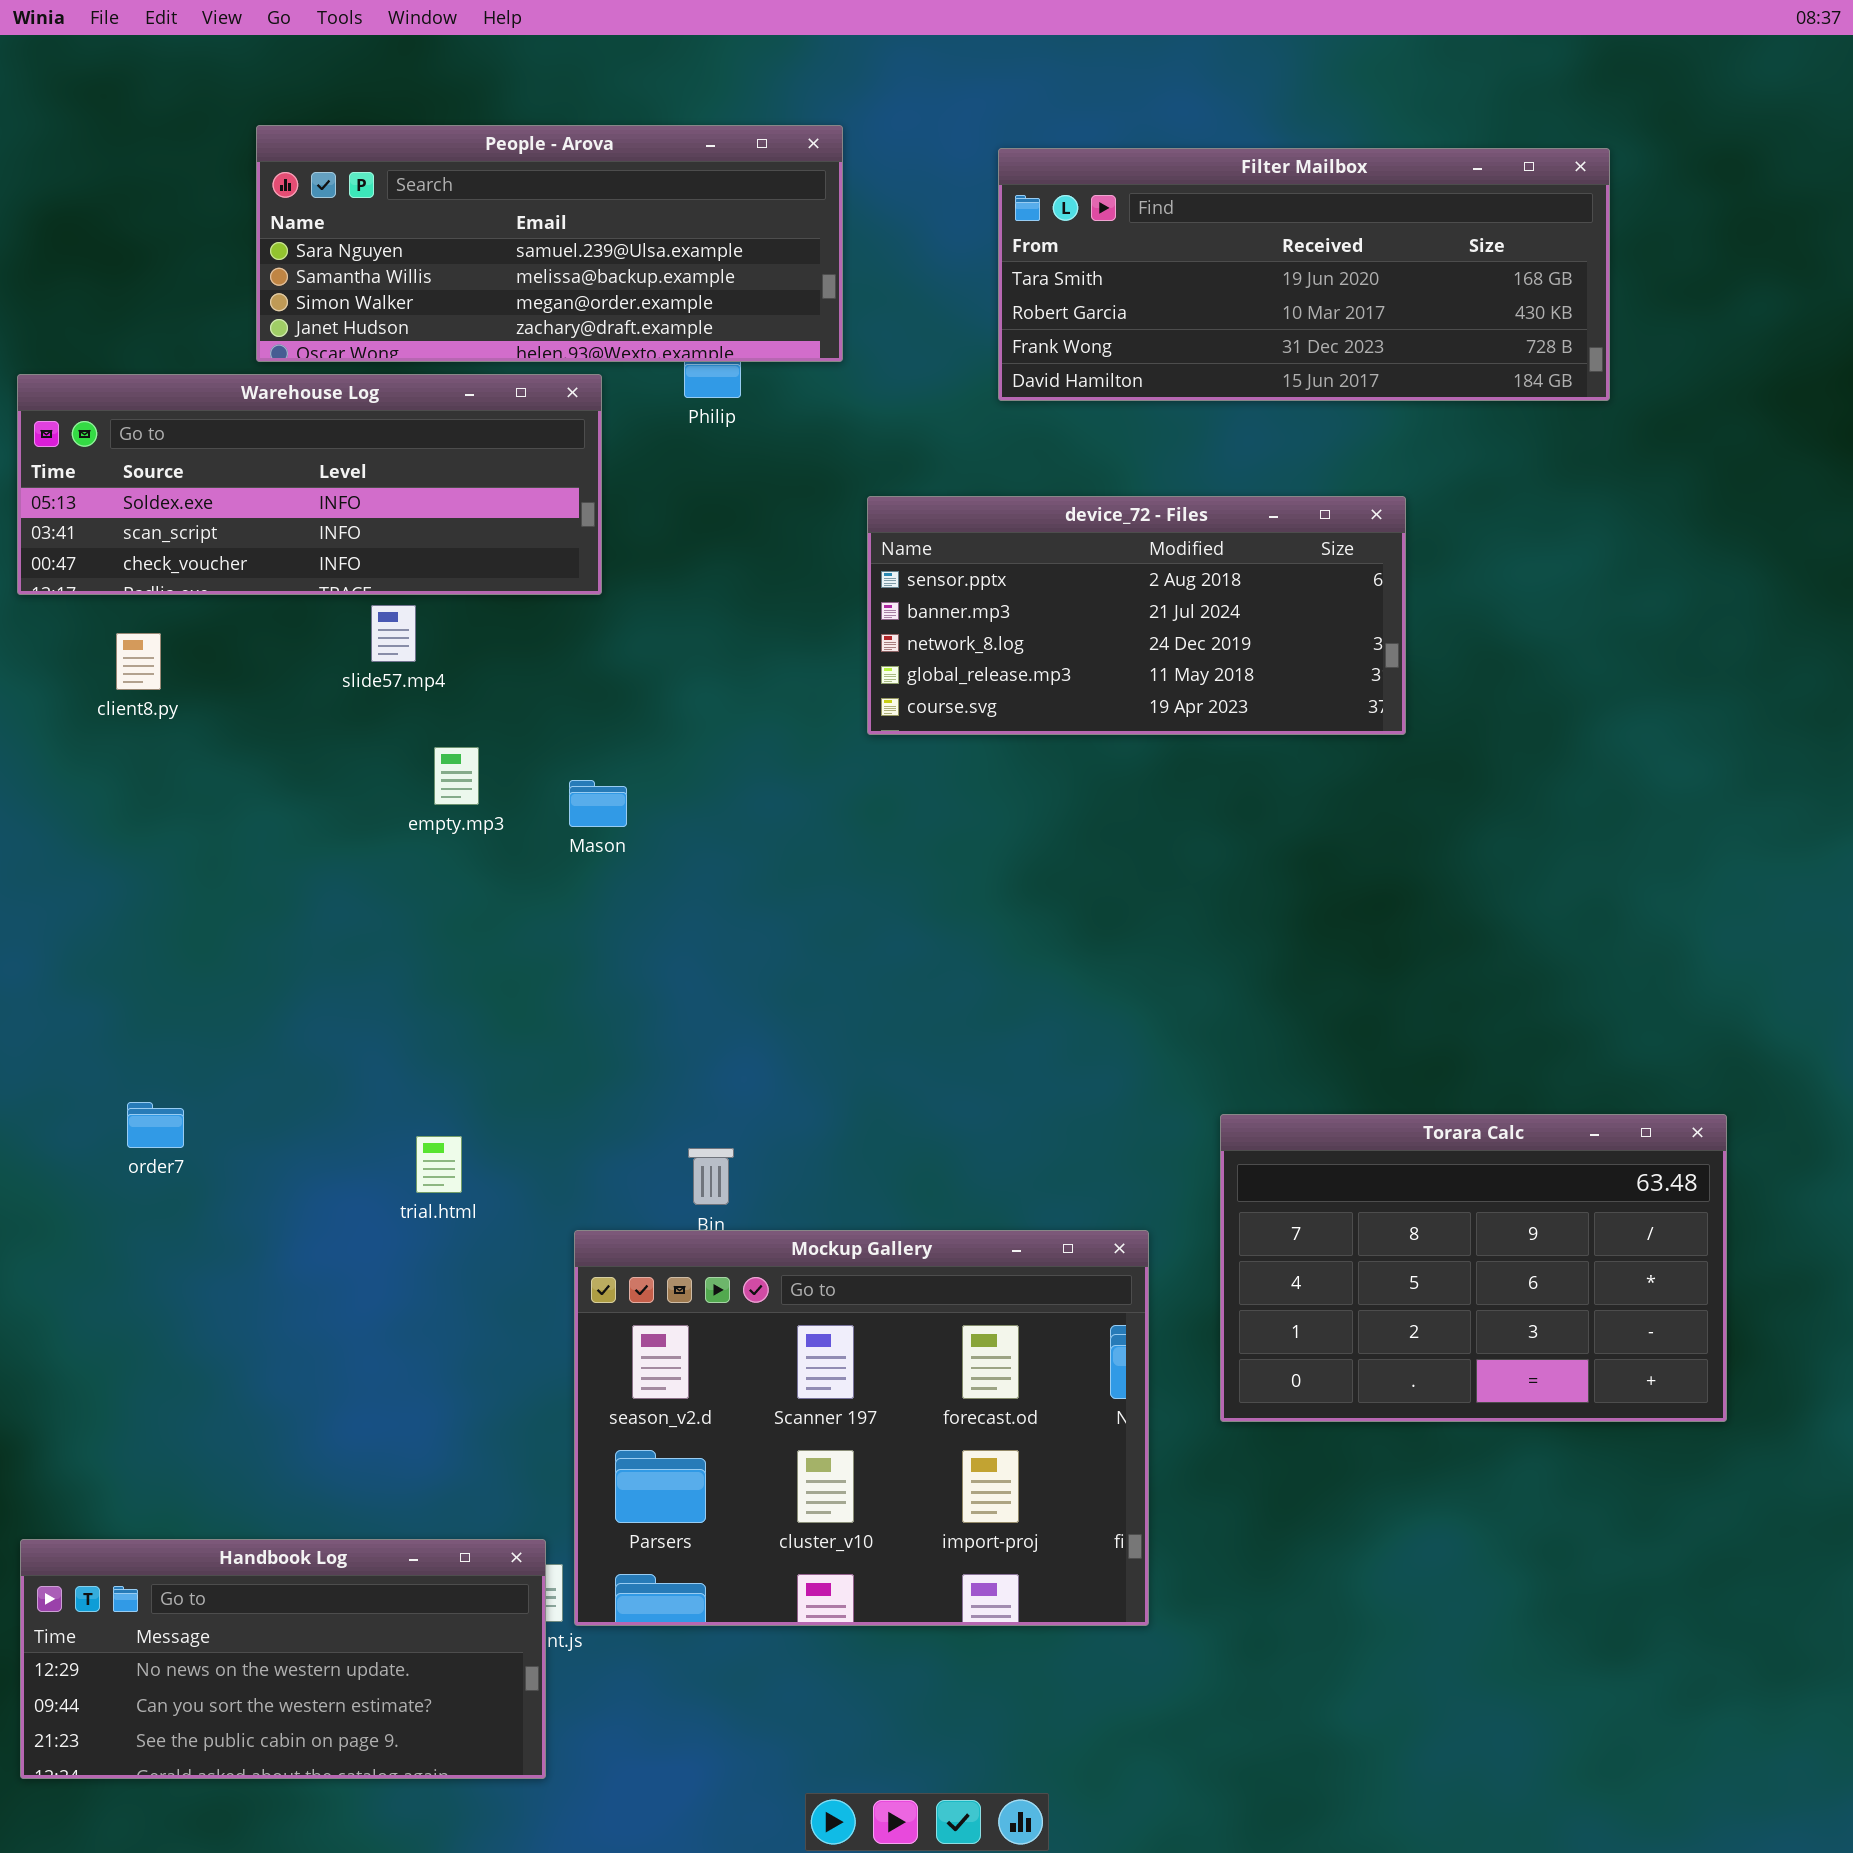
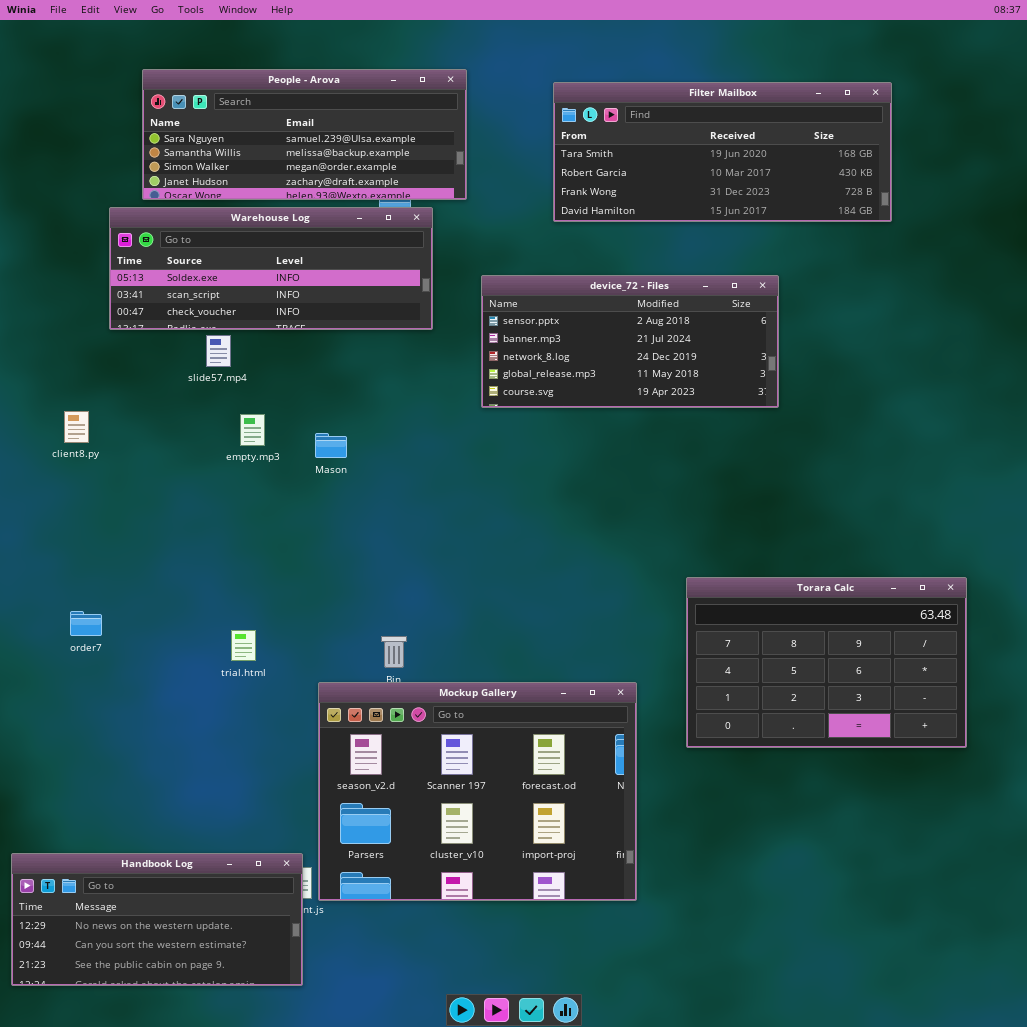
Warehouse Log: [17,374,602,595] -> [109,207,433,330], moved
client8.py: [116,633,161,690] -> [64,411,89,443], moved
Torara Calc: [1220,1114,1727,1422] -> [686,577,967,748], moved

